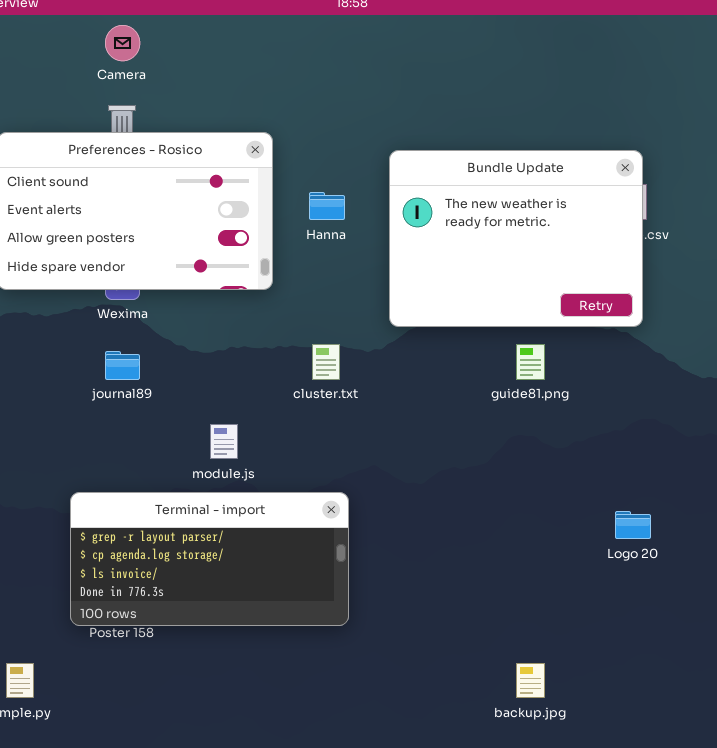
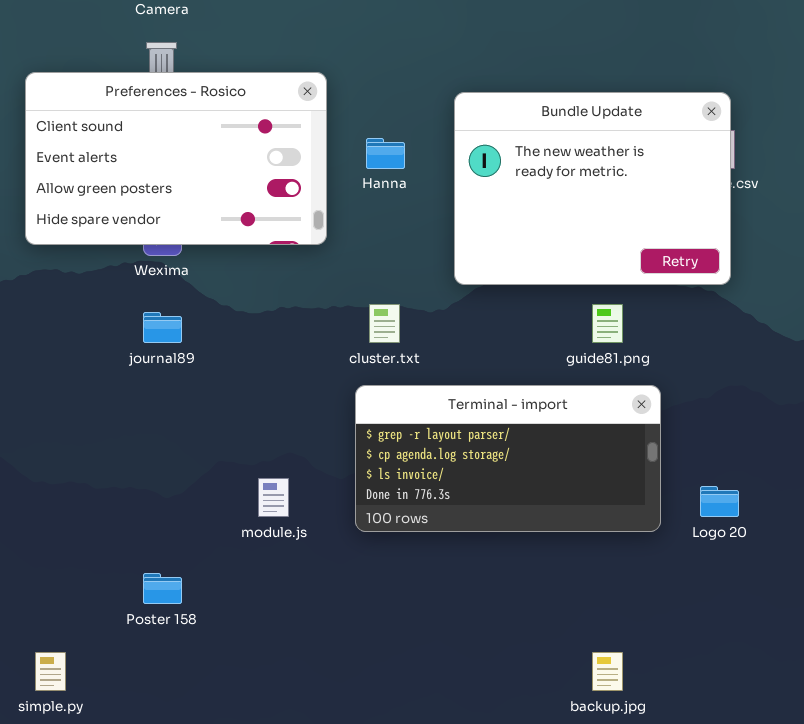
module.js: [210,424,238,459] -> [258,478,289,517], moved
Terminal - import: [70,492,349,626] -> [355,385,661,532], moved

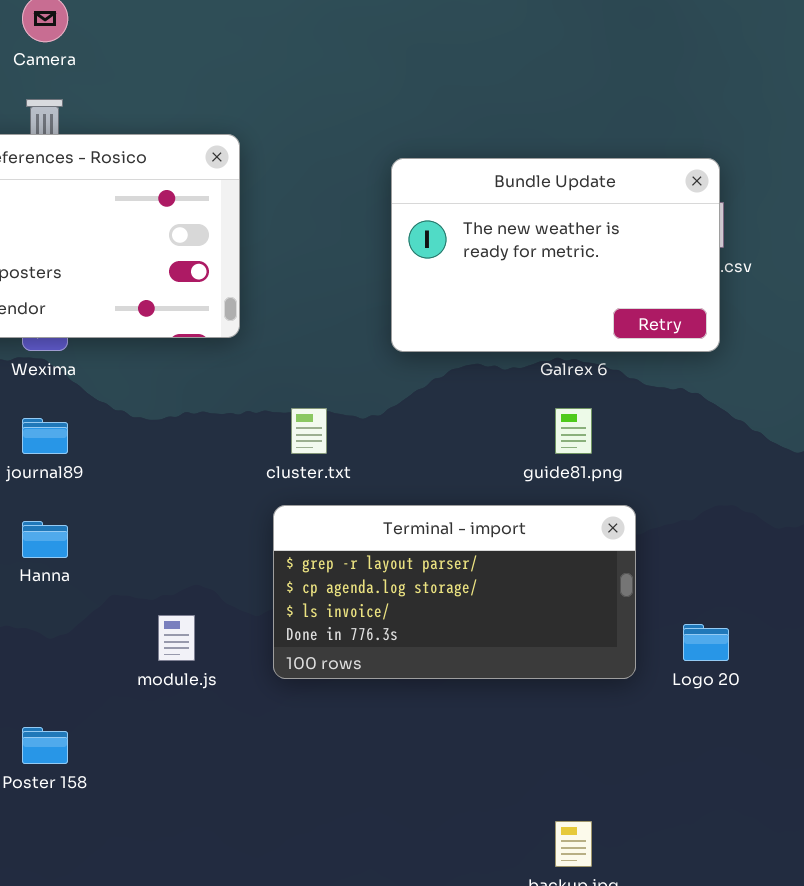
Bundle Update: [454,92,731,285] -> [391,158,720,352], resized
Hanna: [366,138,405,169] -> [22,521,68,558], moved

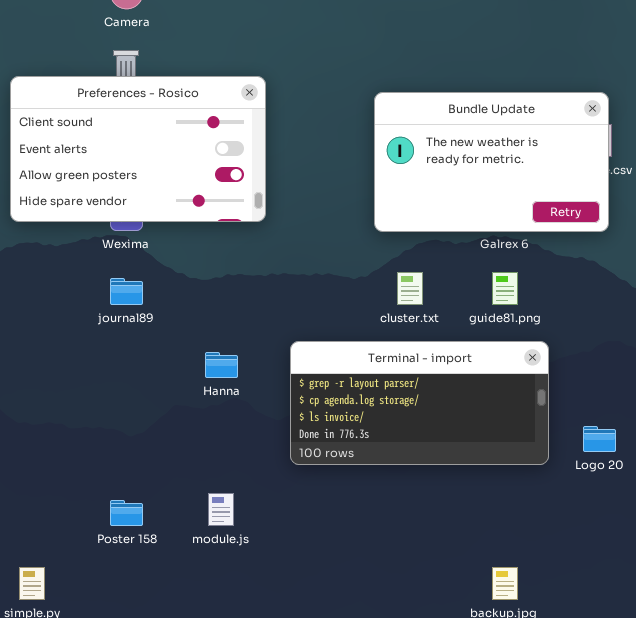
cluster.txt: [291,408,327,454] -> [397,272,423,305], moved
Hanna: [22,521,68,558] -> [205,352,238,378], moved
module.js: [158,615,195,661] -> [208,493,234,526], moved

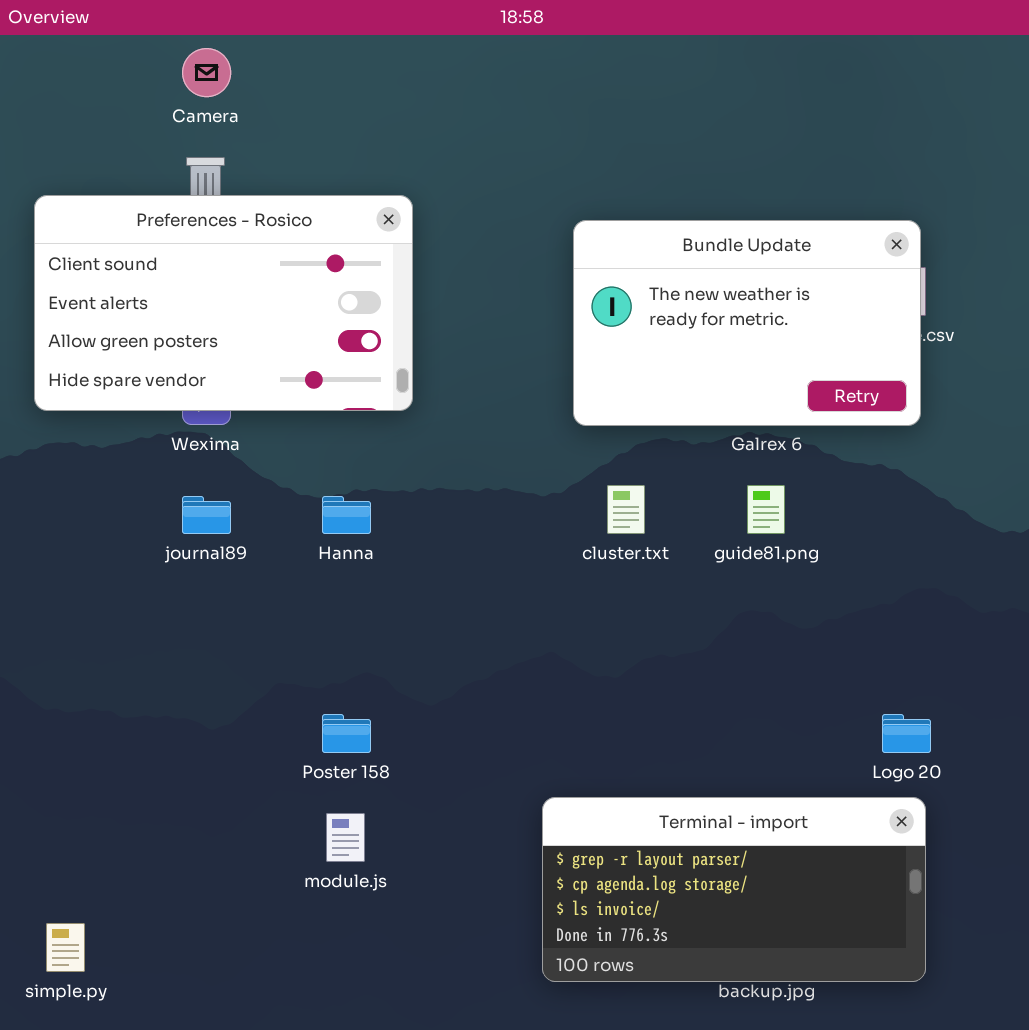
Terminal - import: [290,341,549,465] -> [542,797,926,982], moved
Hanna: [205,352,238,378] -> [322,496,371,534], moved
Poster 158: [110,500,143,526] -> [322,714,371,753], moved

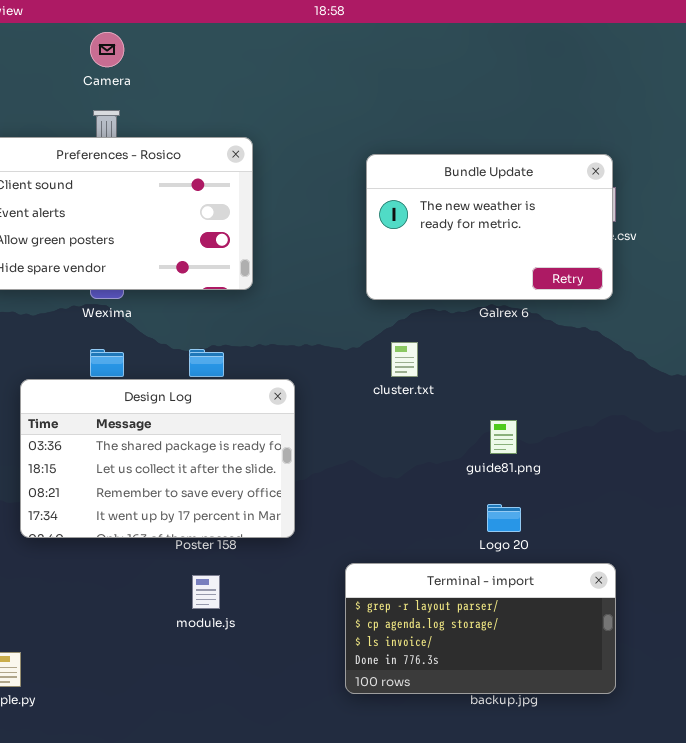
guide81.png: [747,485,785,534] -> [490,420,517,454], moved
Design Log: none -> [20,379,295,538], opened
Logo 20: [882,714,931,753] -> [487,504,521,532], moved

